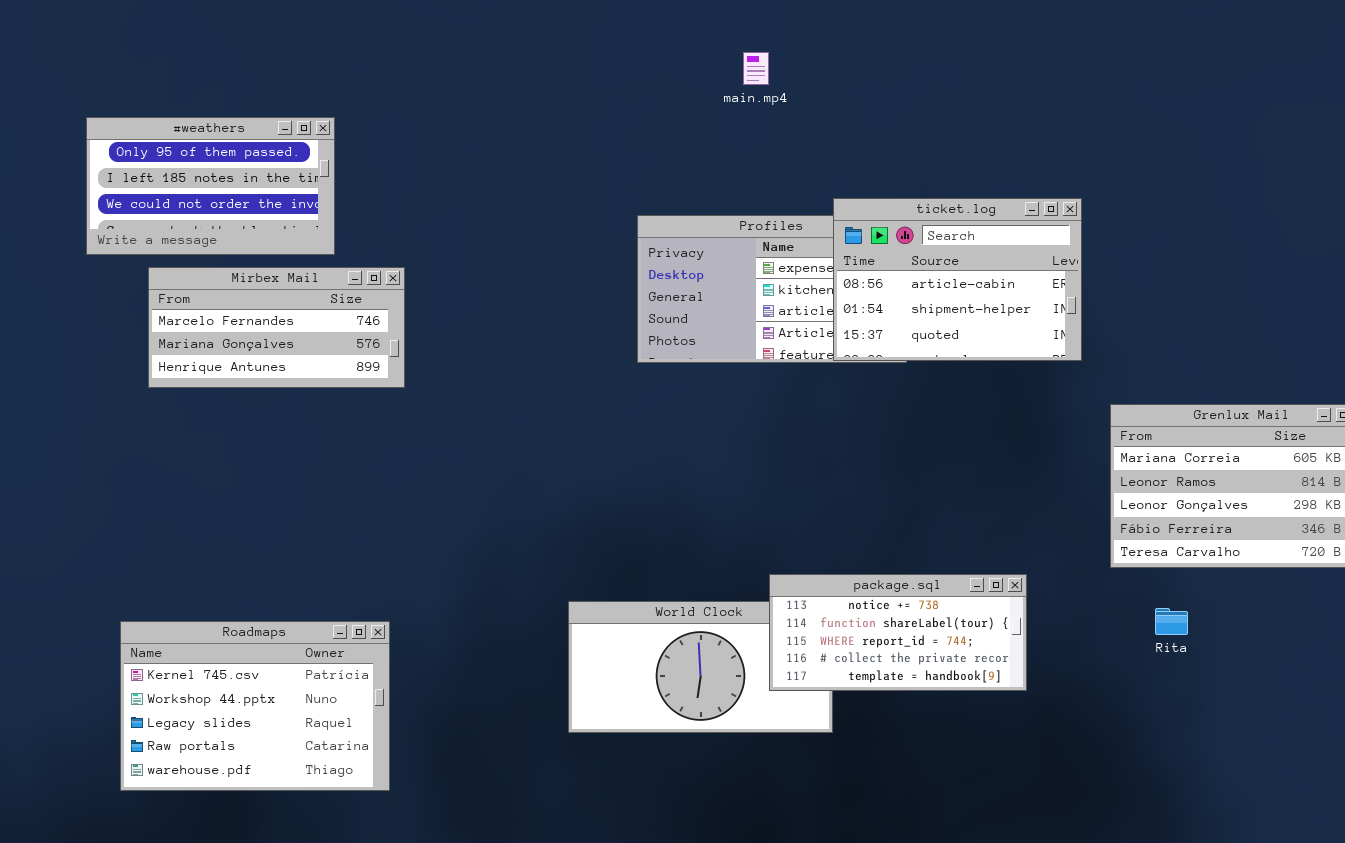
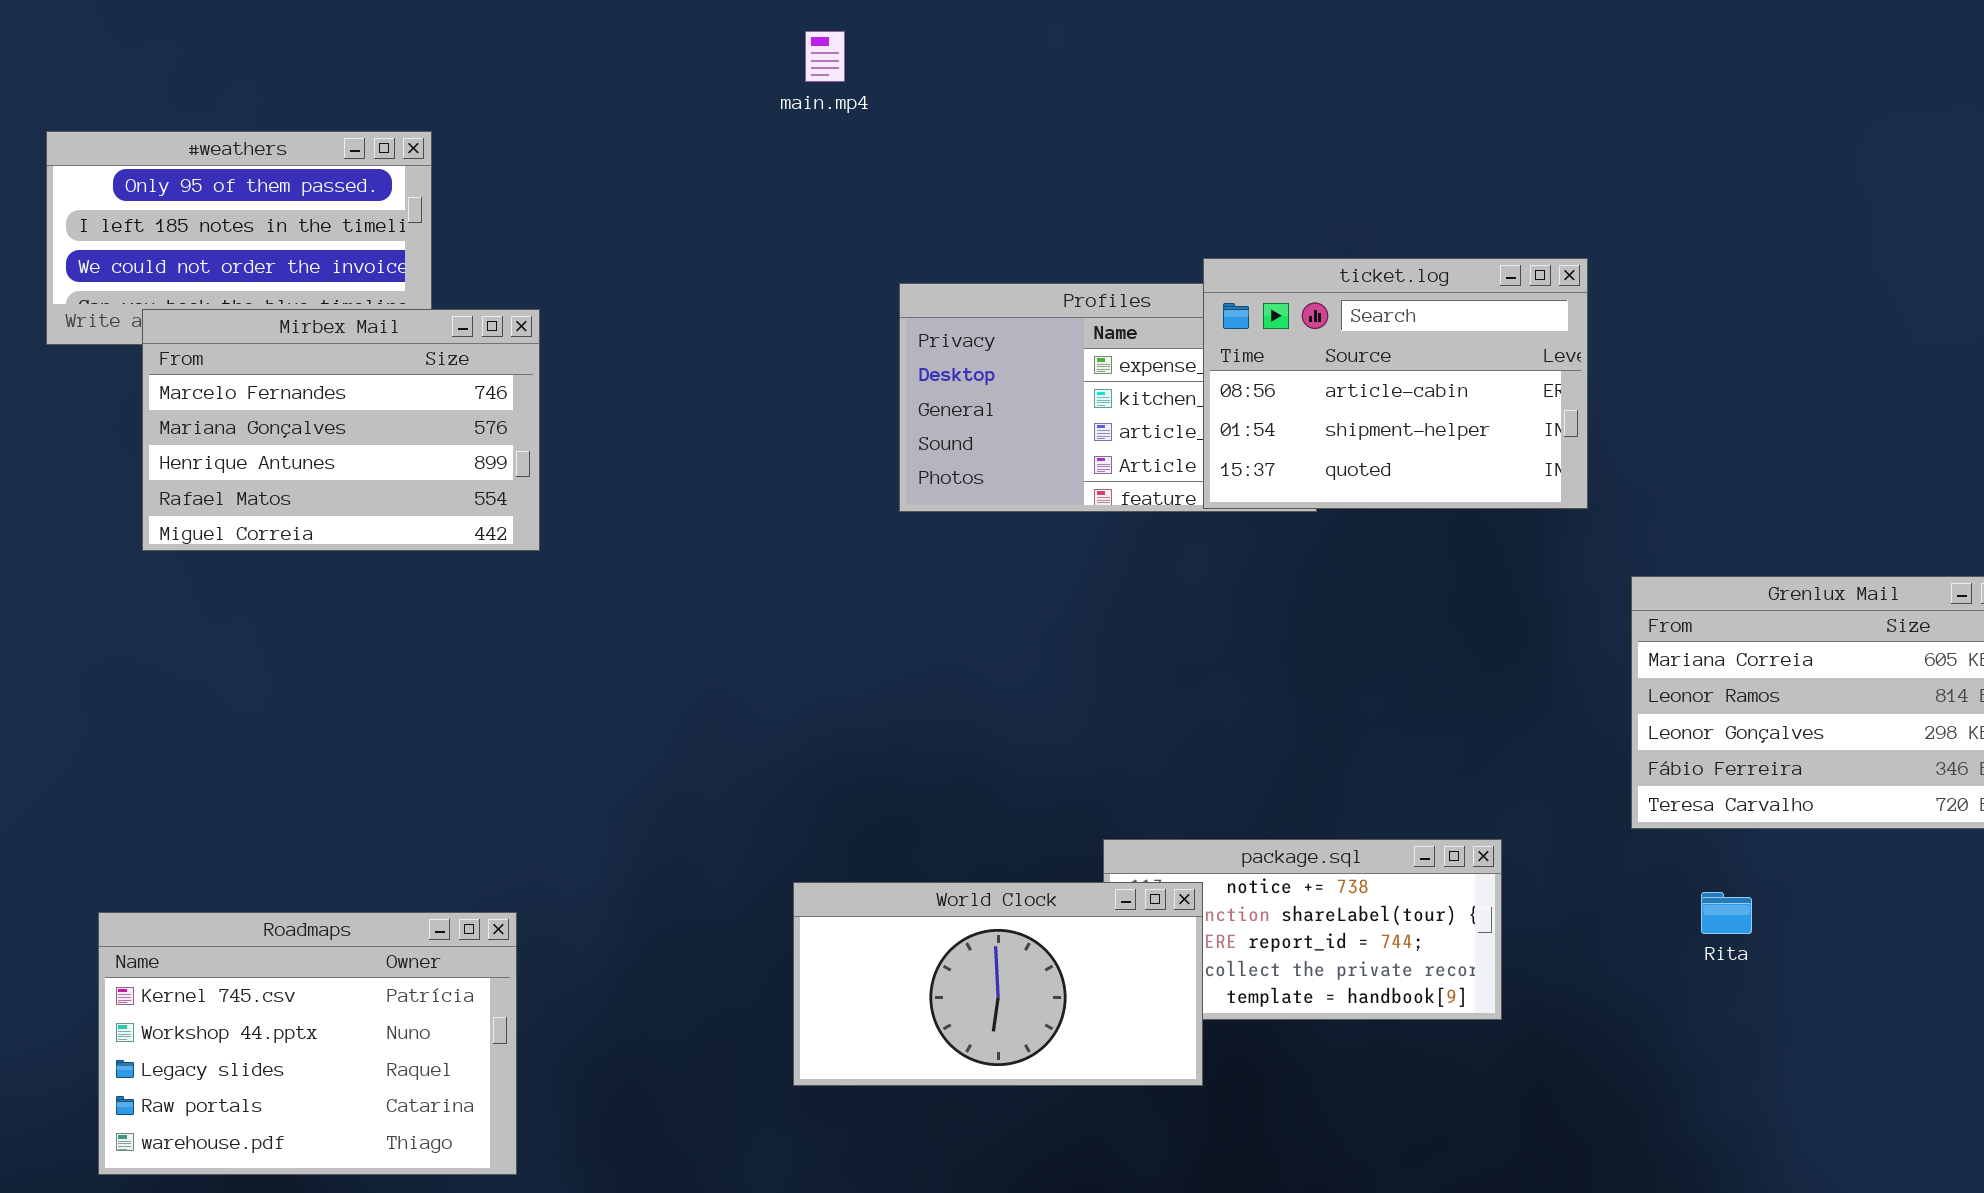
main.mp4: [743,52,769,85] -> [805,31,845,82], moved
Mirbex Mail: [148,267,405,388] -> [142,309,540,551], resized
World Clock: [568,601,833,733] -> [793,882,1203,1086], raised

